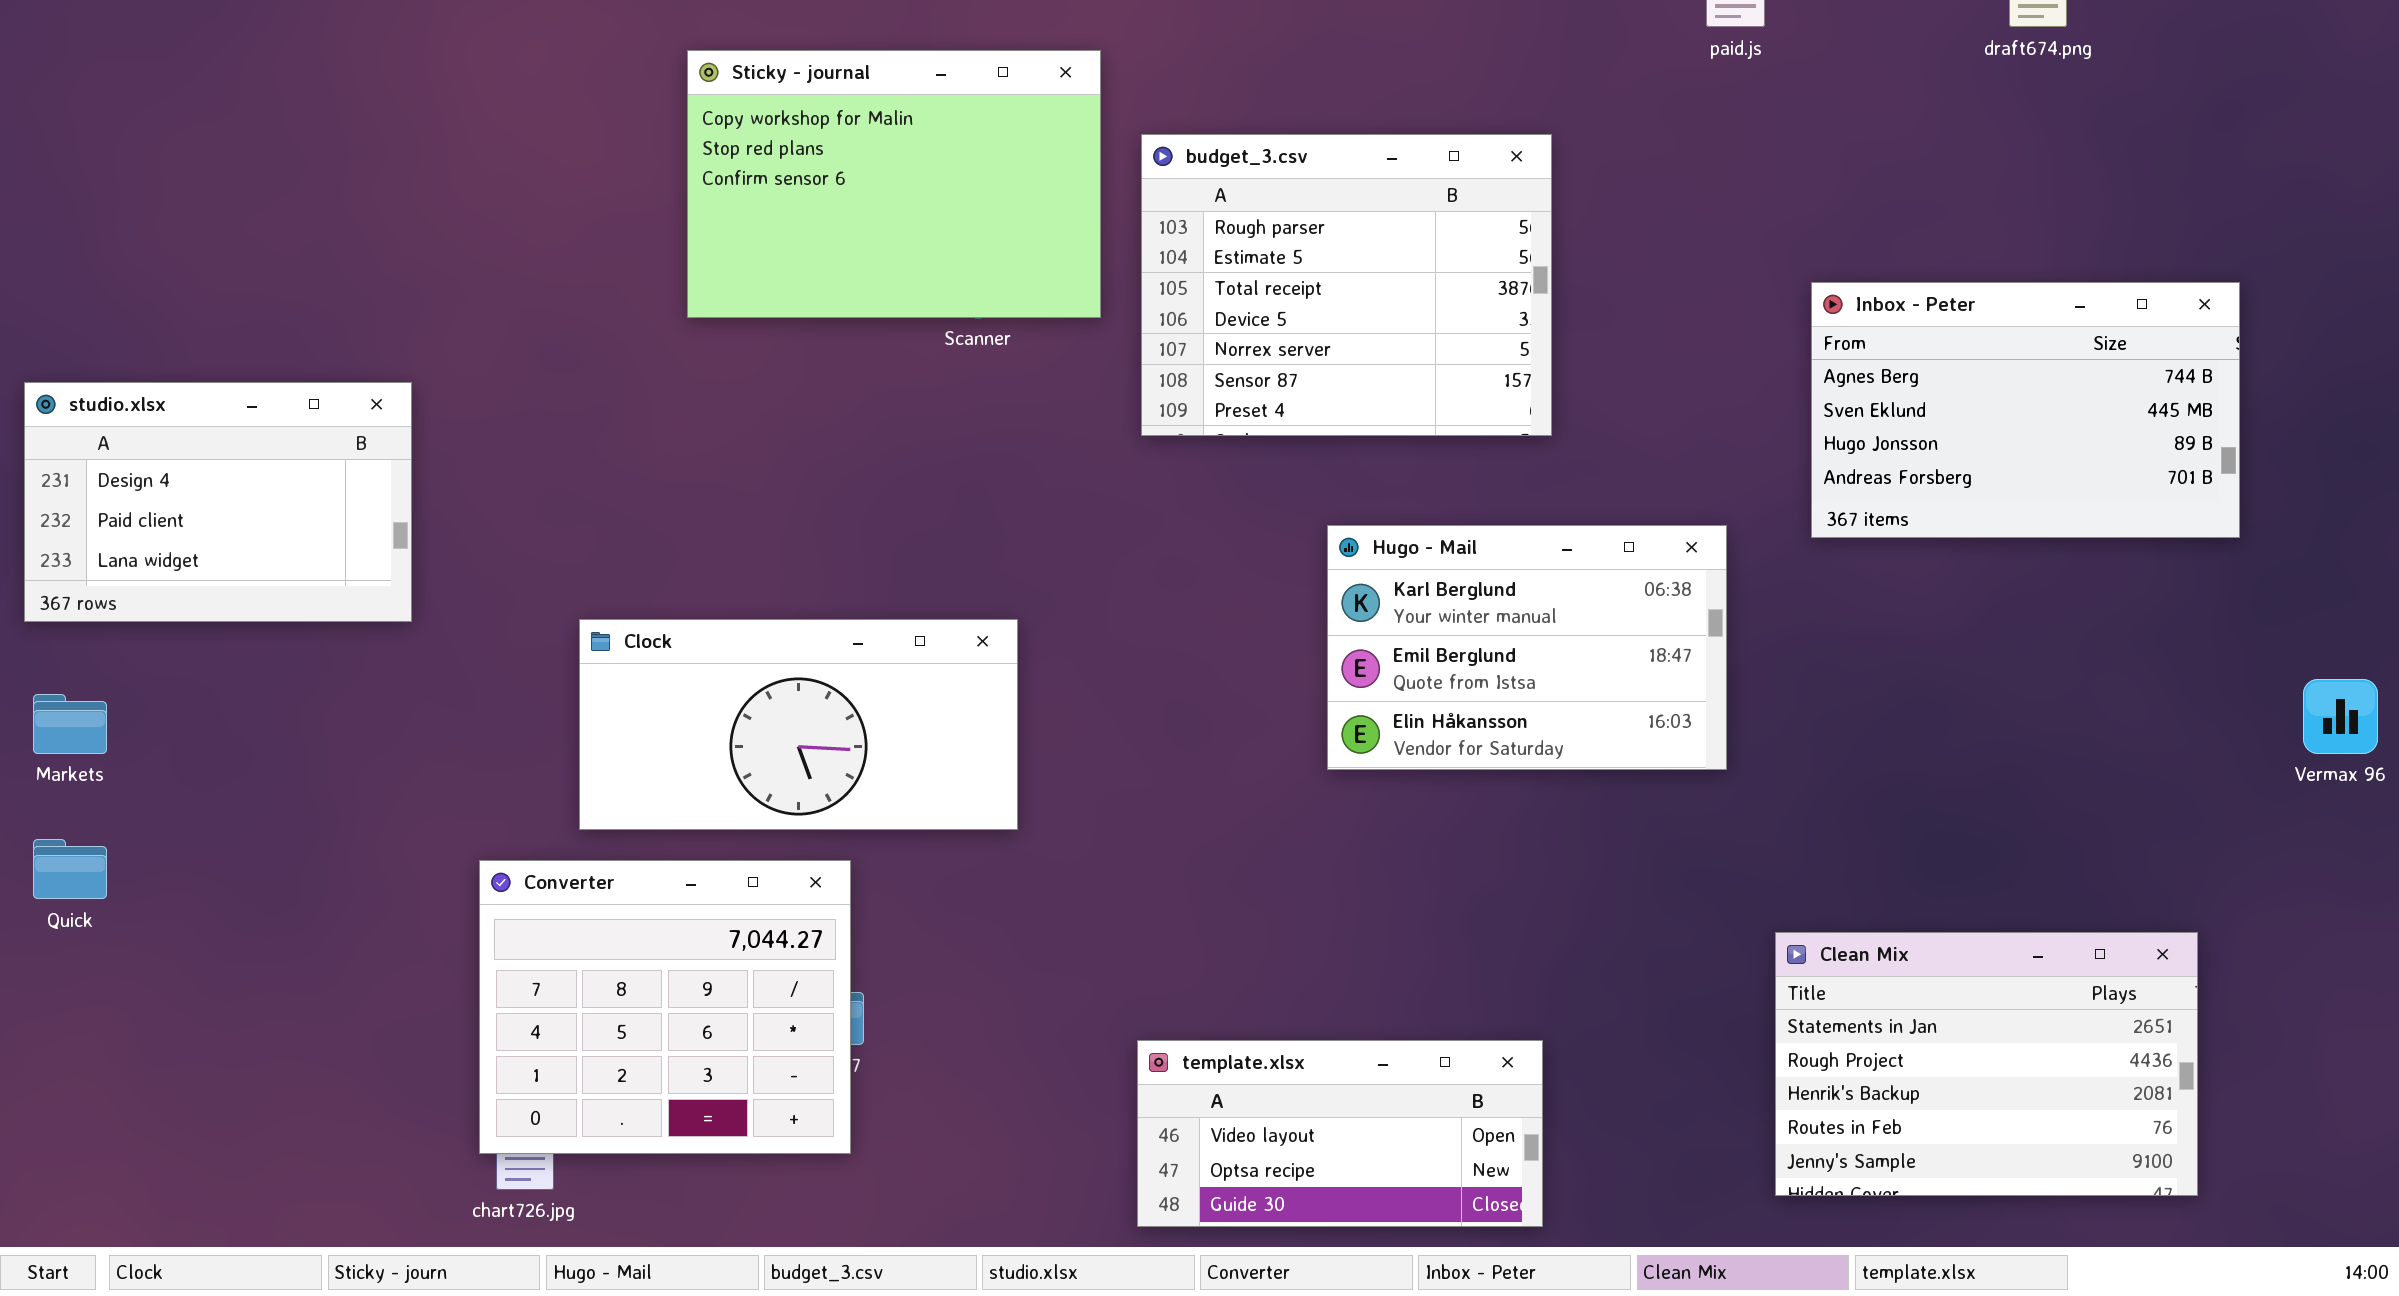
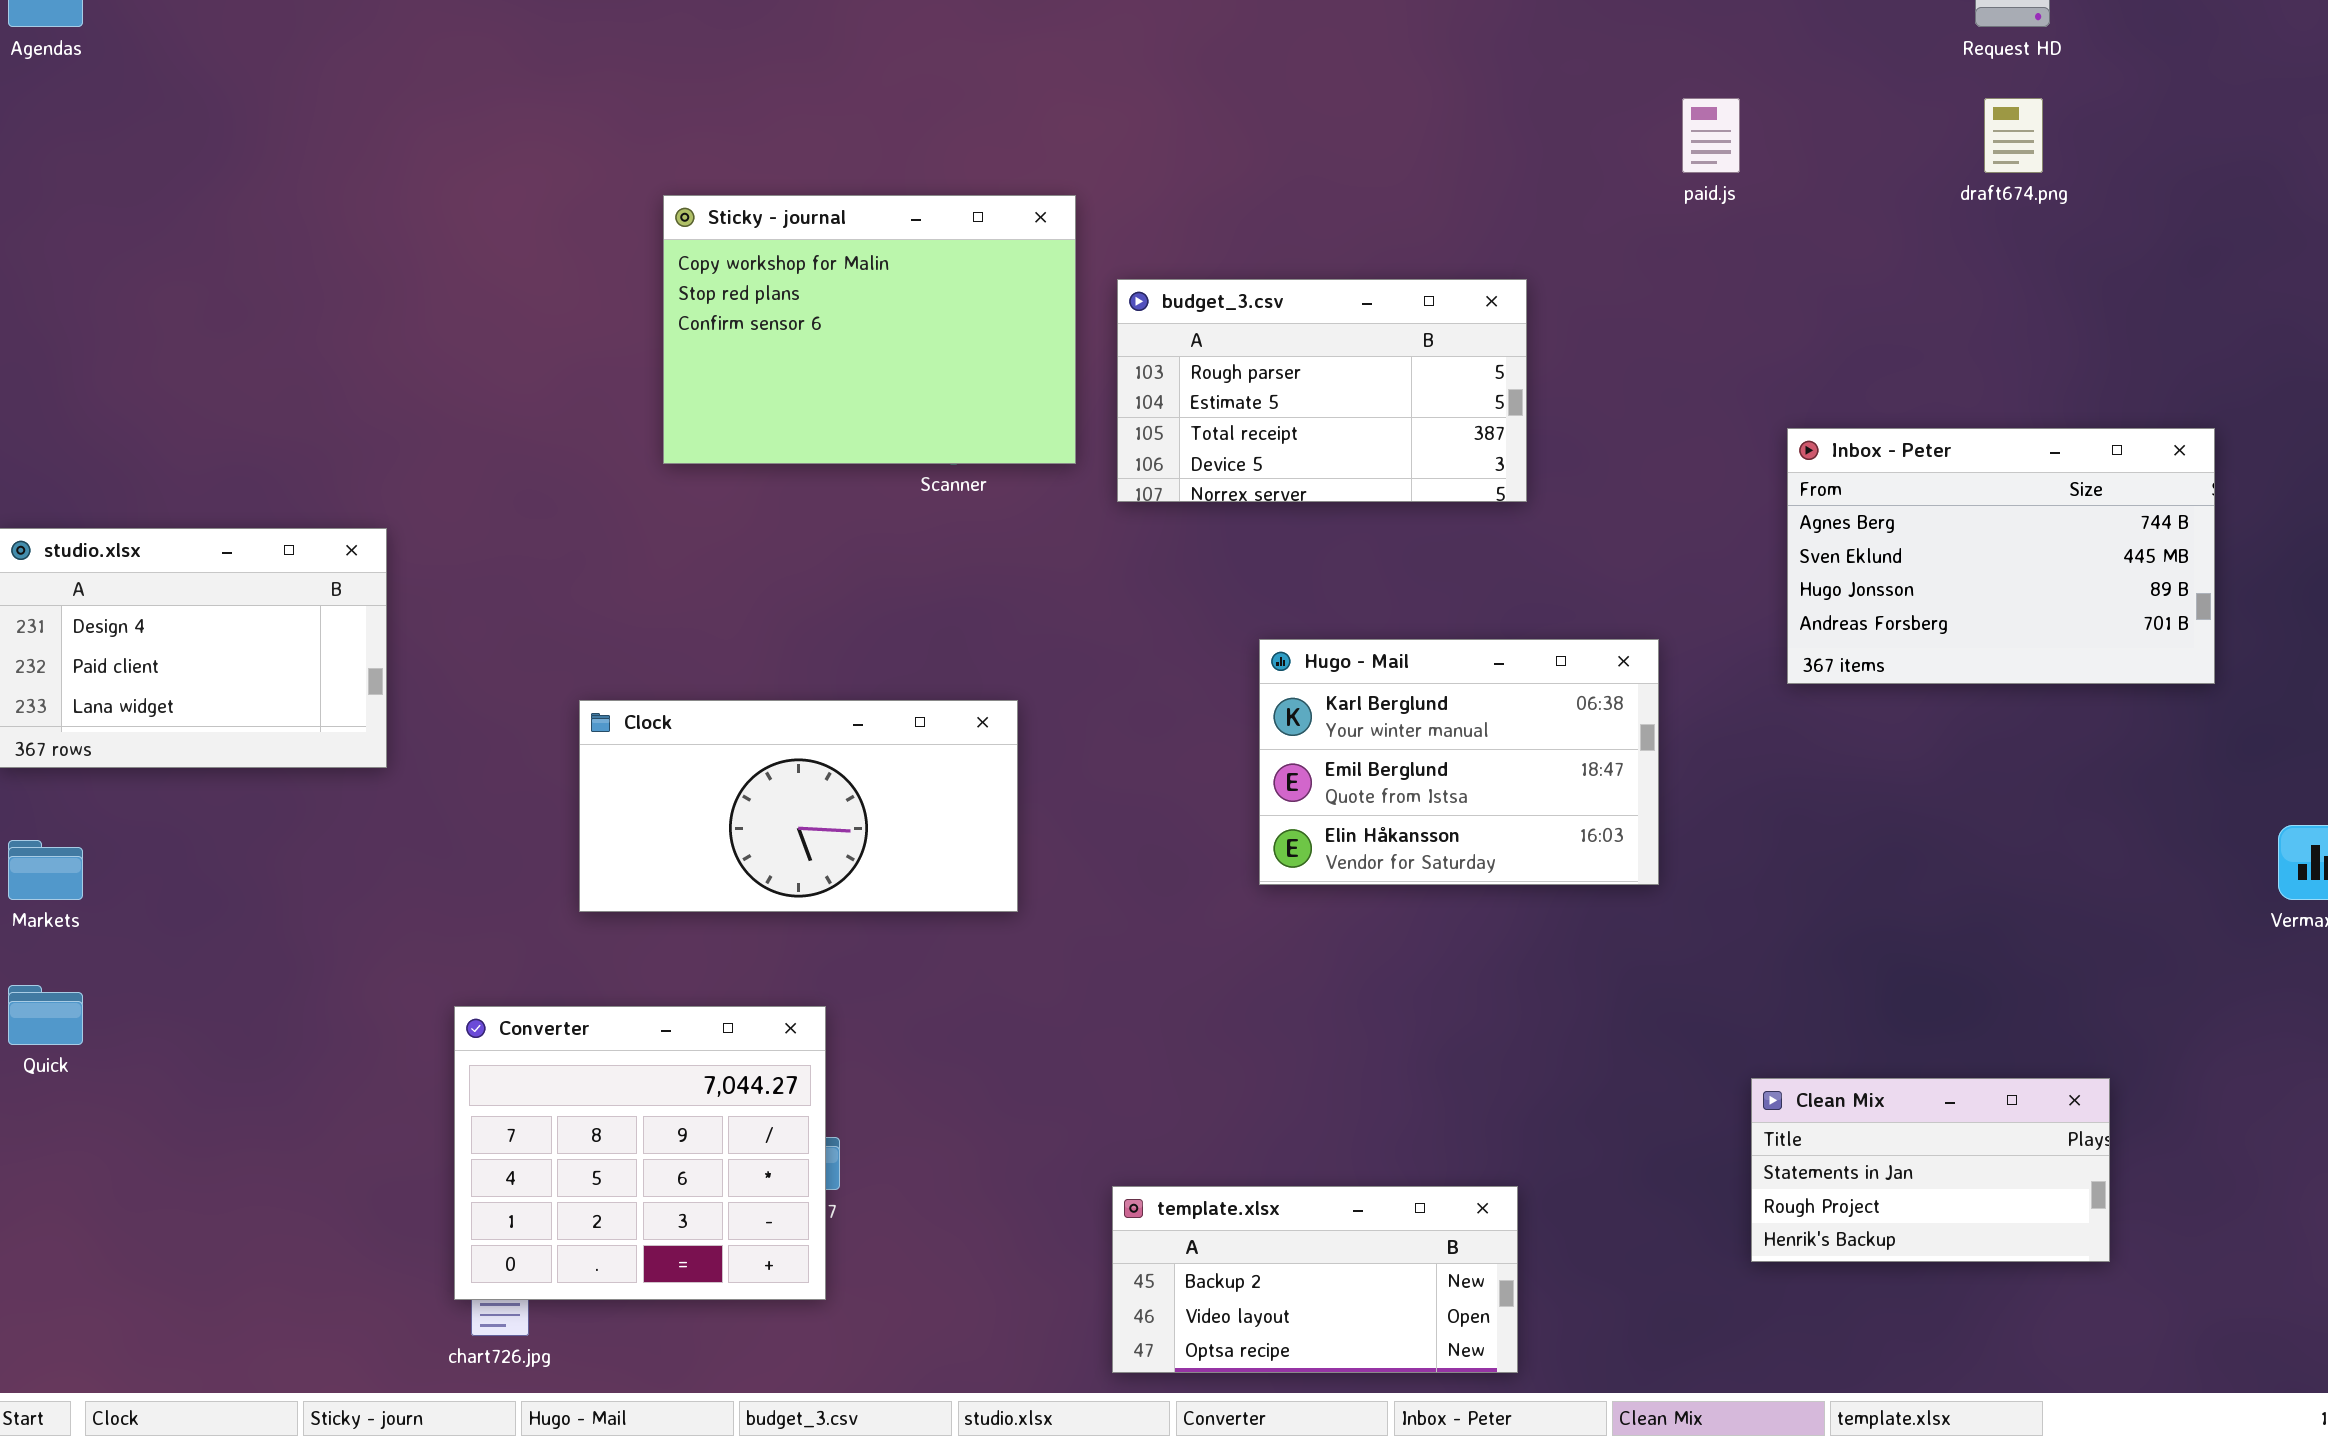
budget_3.csv: [1141,134,1552,436] -> [1117,279,1527,502], resized
Hugo - Mail: [1327,525,1727,770] -> [1259,639,1659,885], moved
Clock: [579,619,1018,830] -> [579,700,1018,912], moved
Clean Mix: [1775,932,2198,1196] -> [1751,1078,2110,1262], resized
template.xlsx: [1137,1040,1543,1227] -> [1112,1186,1518,1373], scrolled up 1 row

